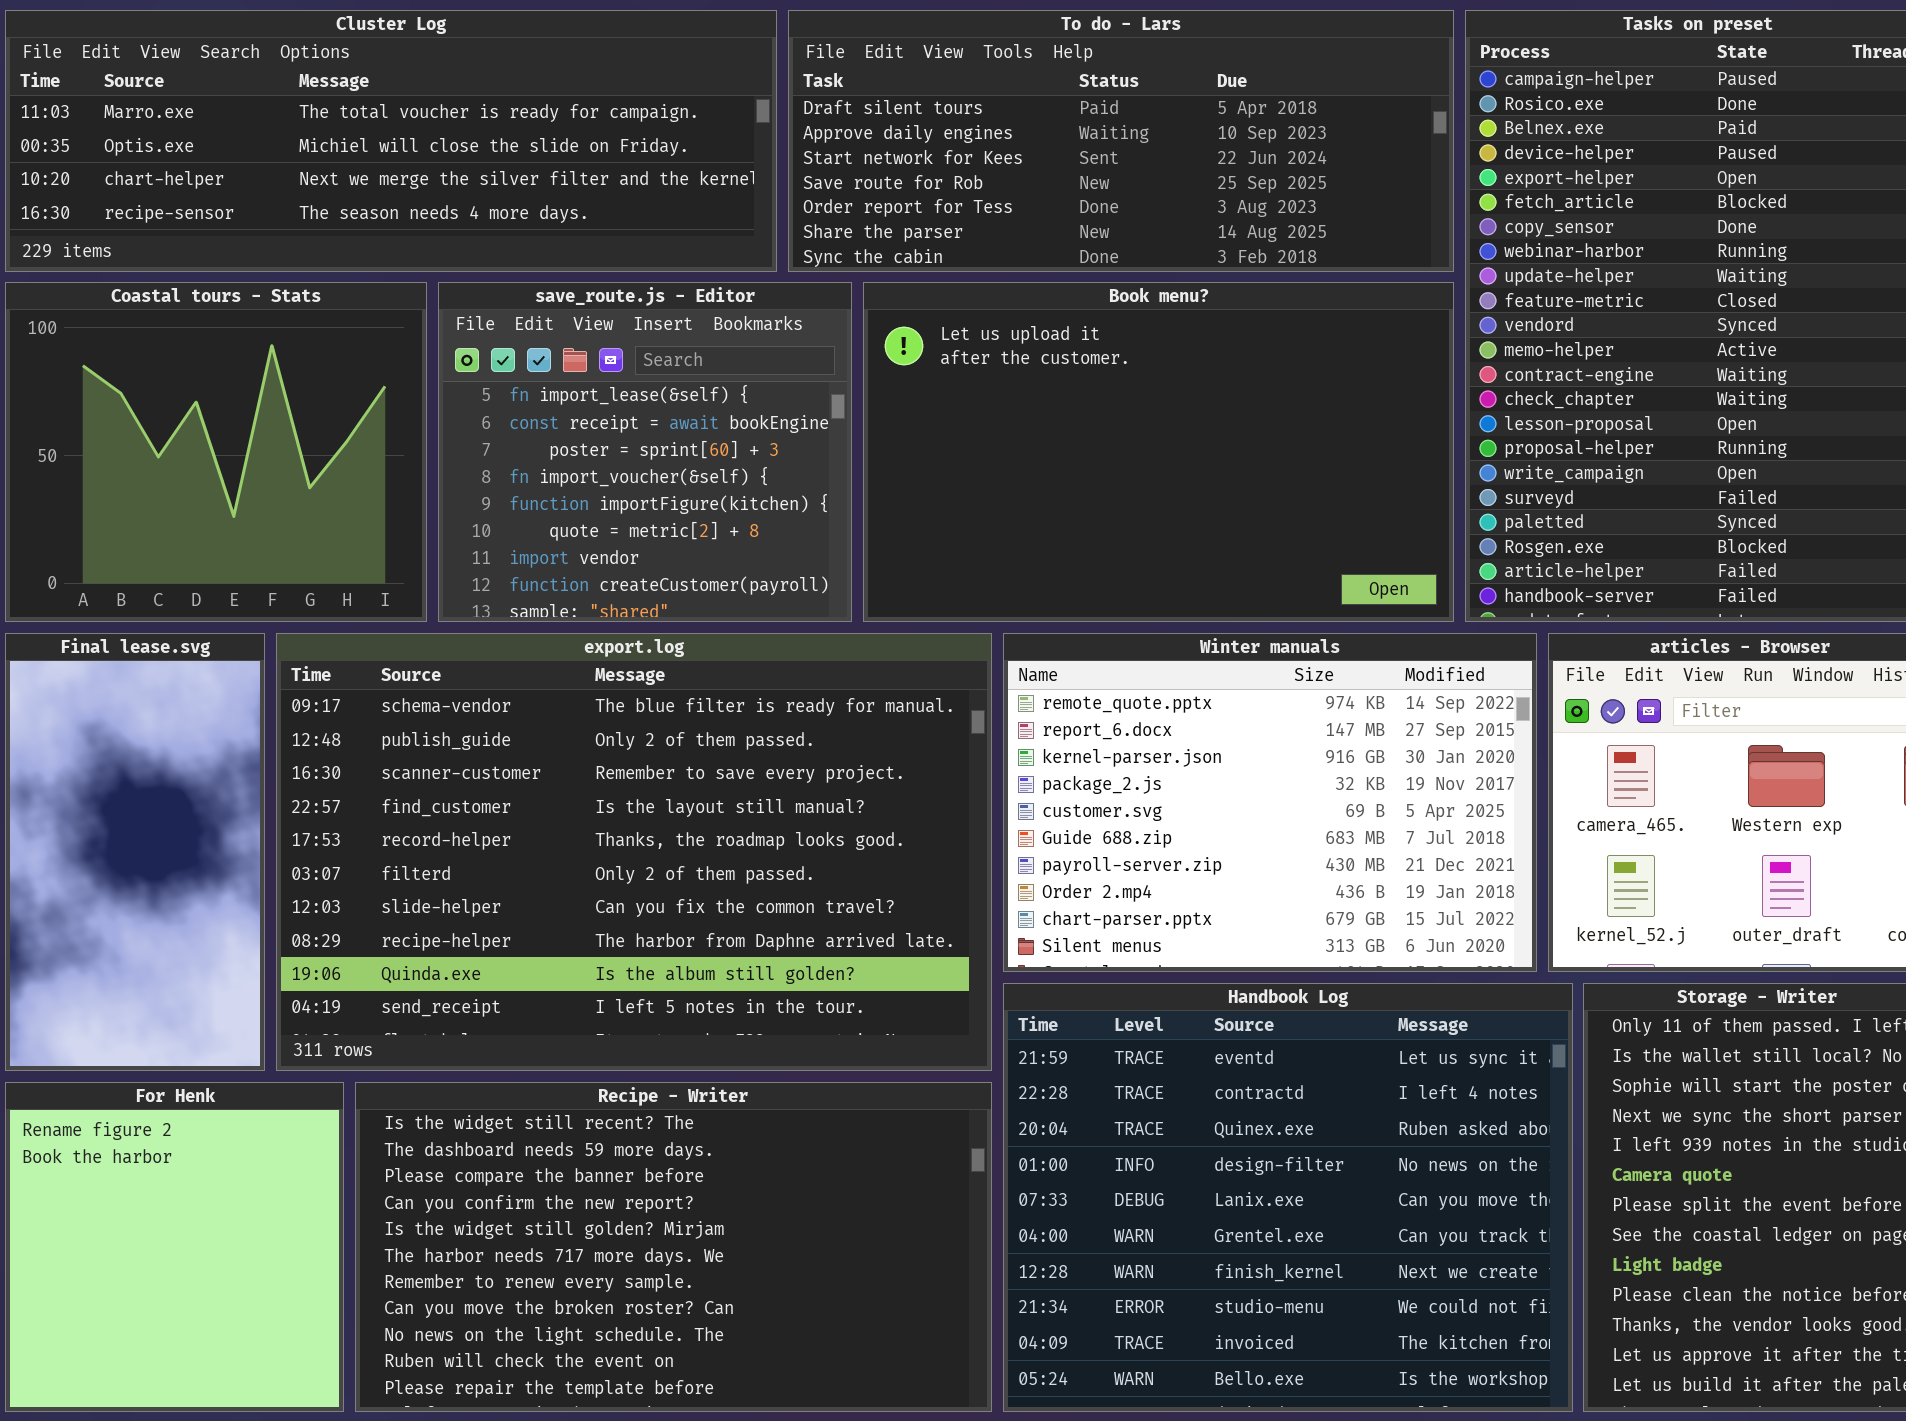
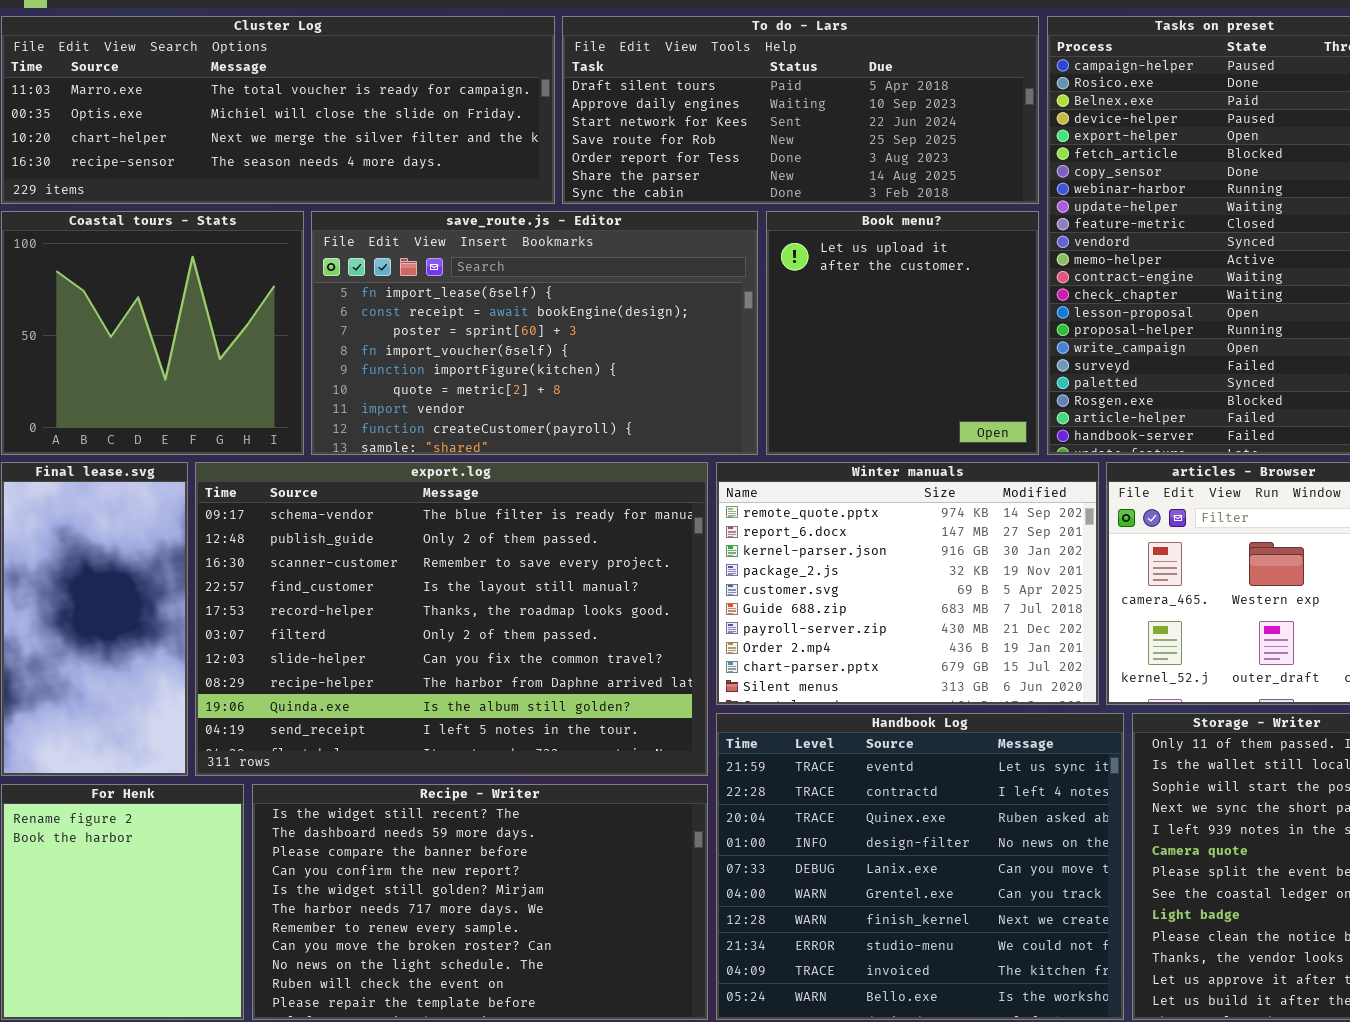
save_route.js - Editor: [438,282,852,622] -> [311,211,758,455], resized
Book menu?: [863,282,1454,622] -> [766,211,1039,455], resized

